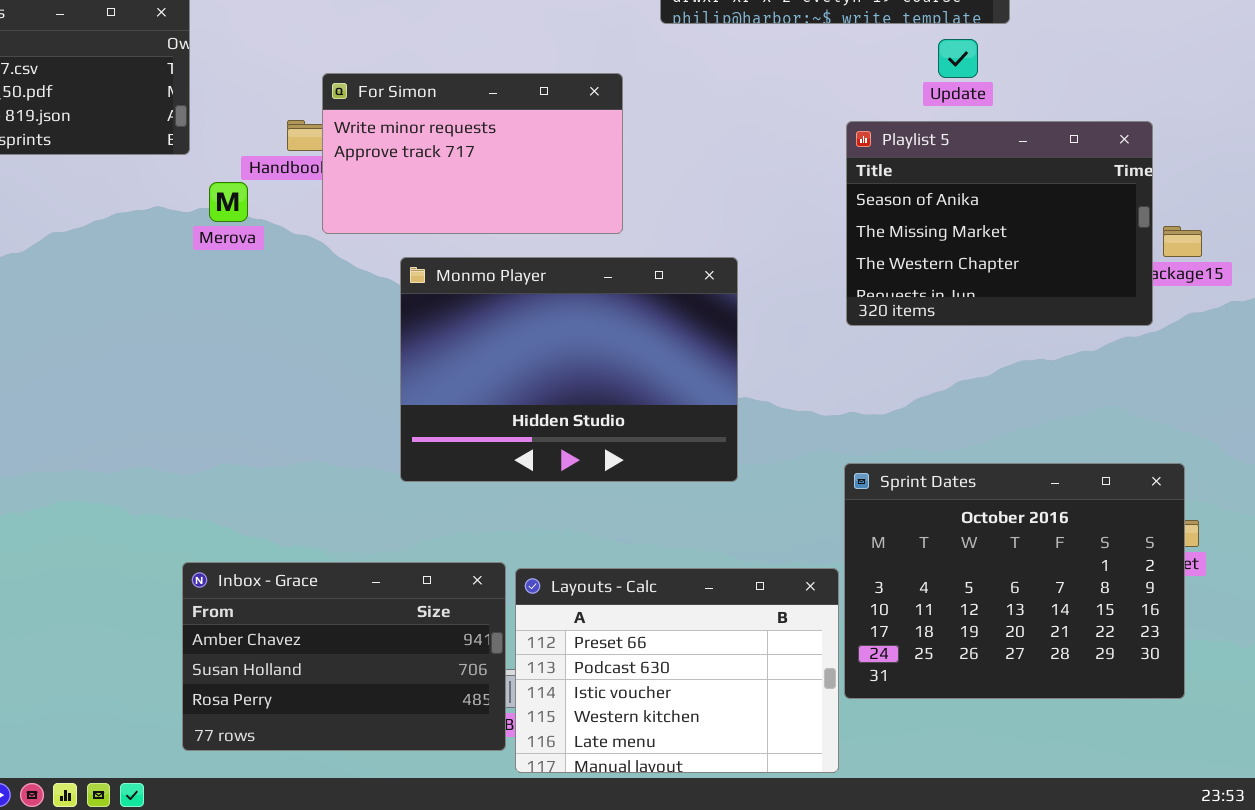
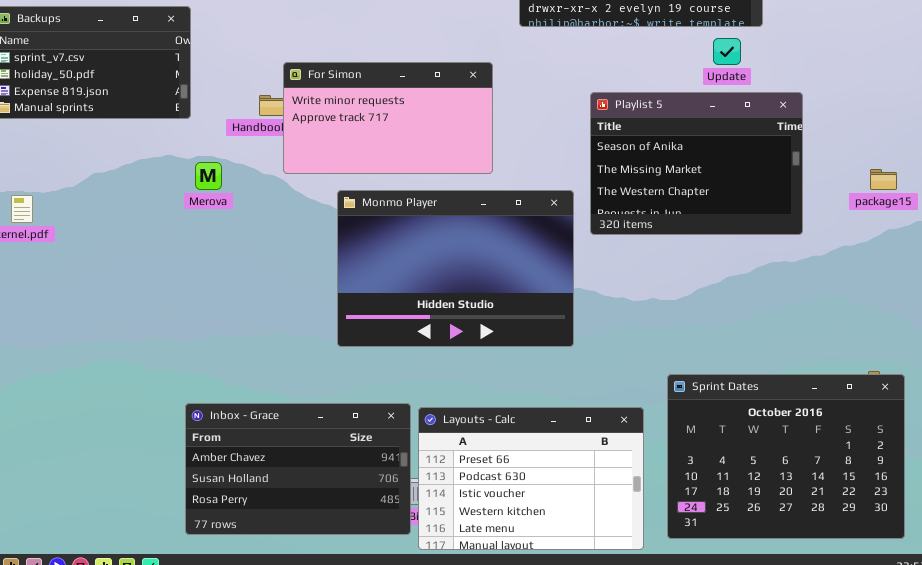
Playlist 5: [846,121,1153,326] -> [590,92,803,235], moved
Merova: [209,182,248,222] -> [195,162,222,190], moved
Sprint Dates: [844,463,1185,699] -> [667,374,905,539], moved

